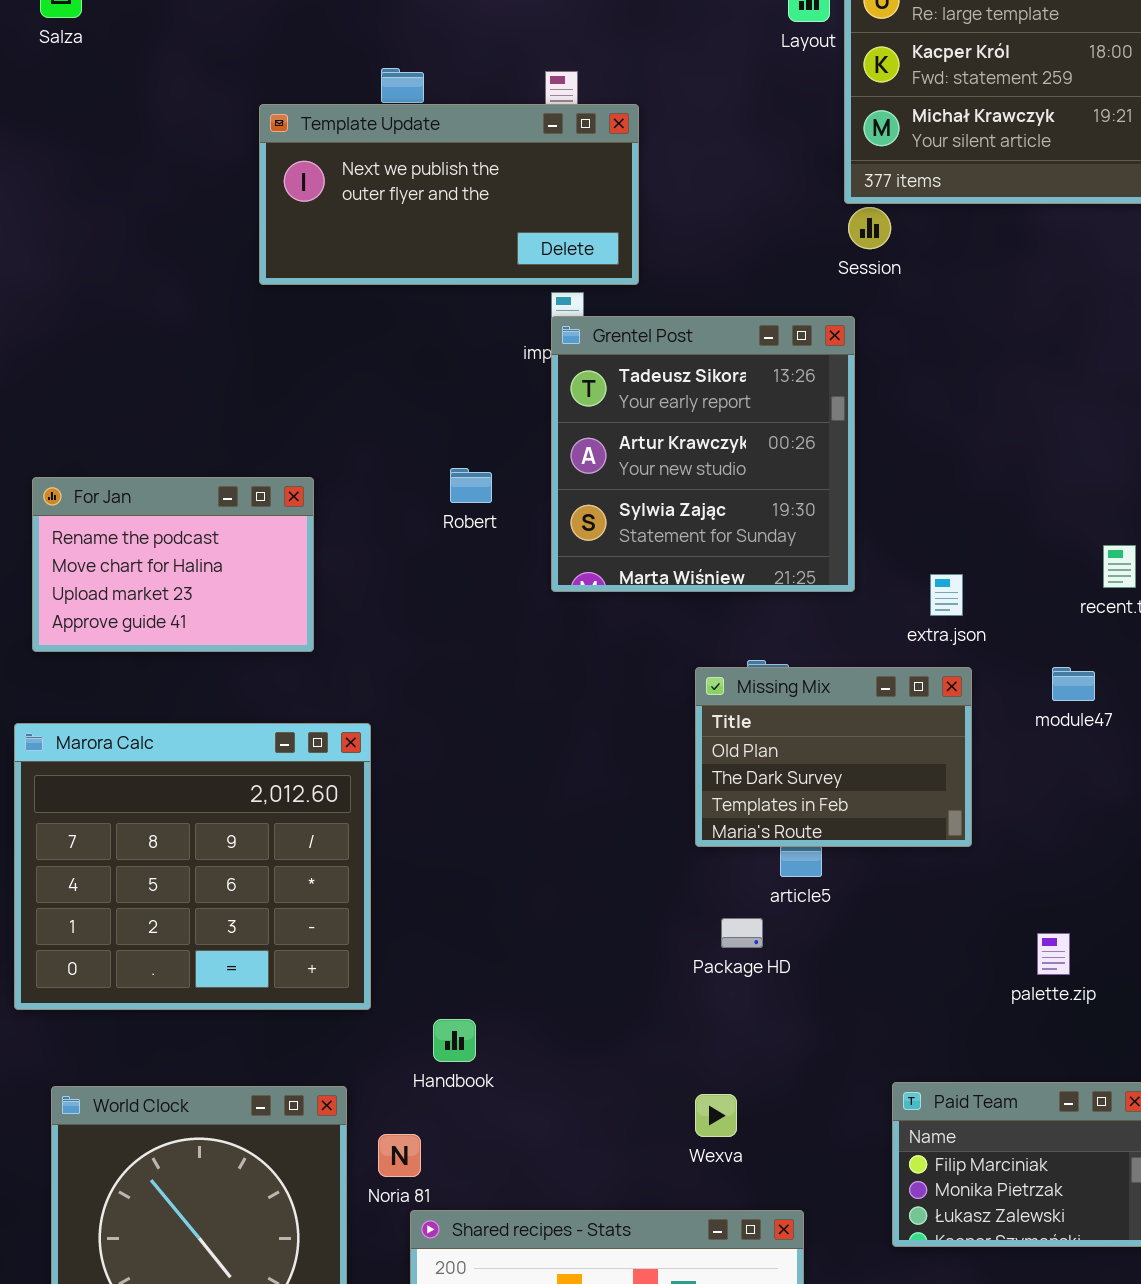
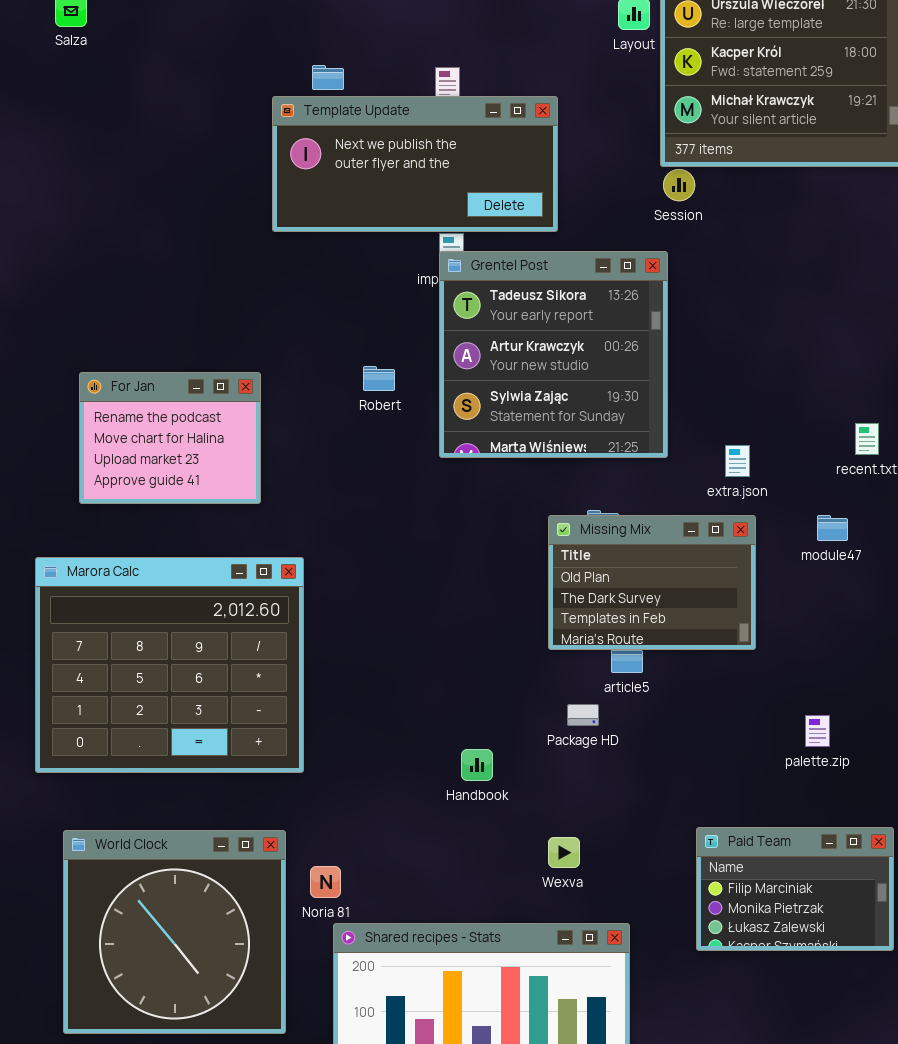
Template Update: [259,104,639,285] -> [272,96,558,232], moved
For Jan: [32,477,314,652] -> [79,372,261,504], resized
Handbook: [433,1019,476,1062] -> [461,749,493,781], moved

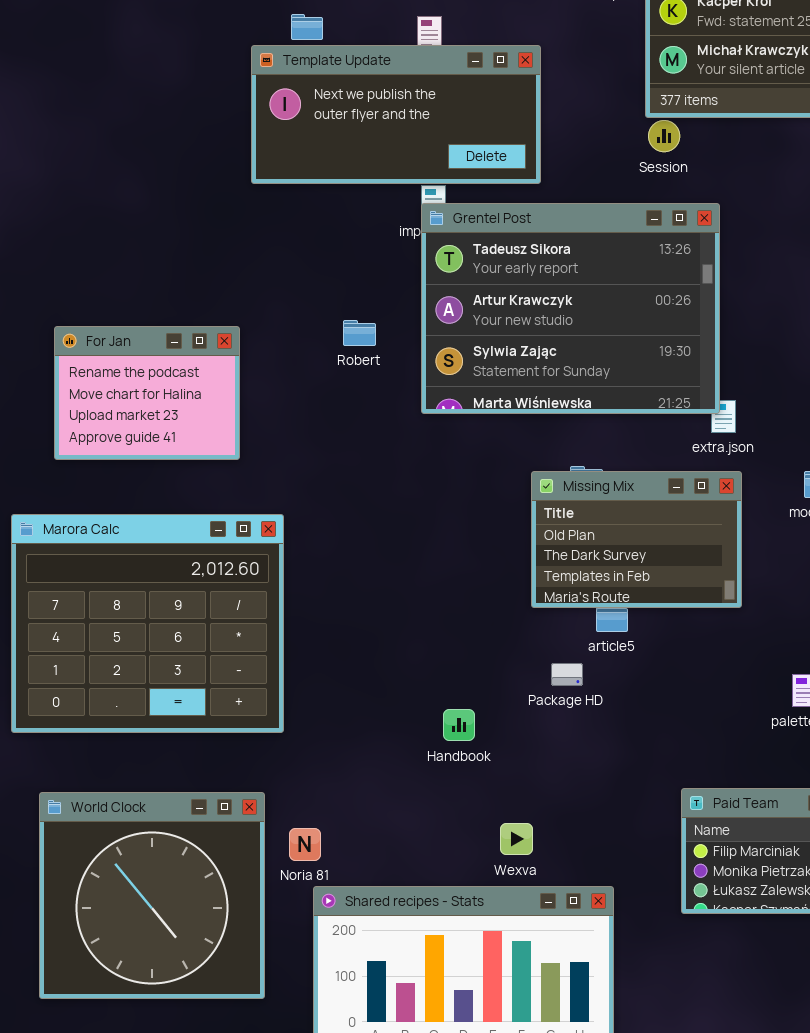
Grentel Post: [439,251,668,458] -> [421,203,720,414], resized
Wexva: [548,837,580,868] -> [500,823,533,855], moved

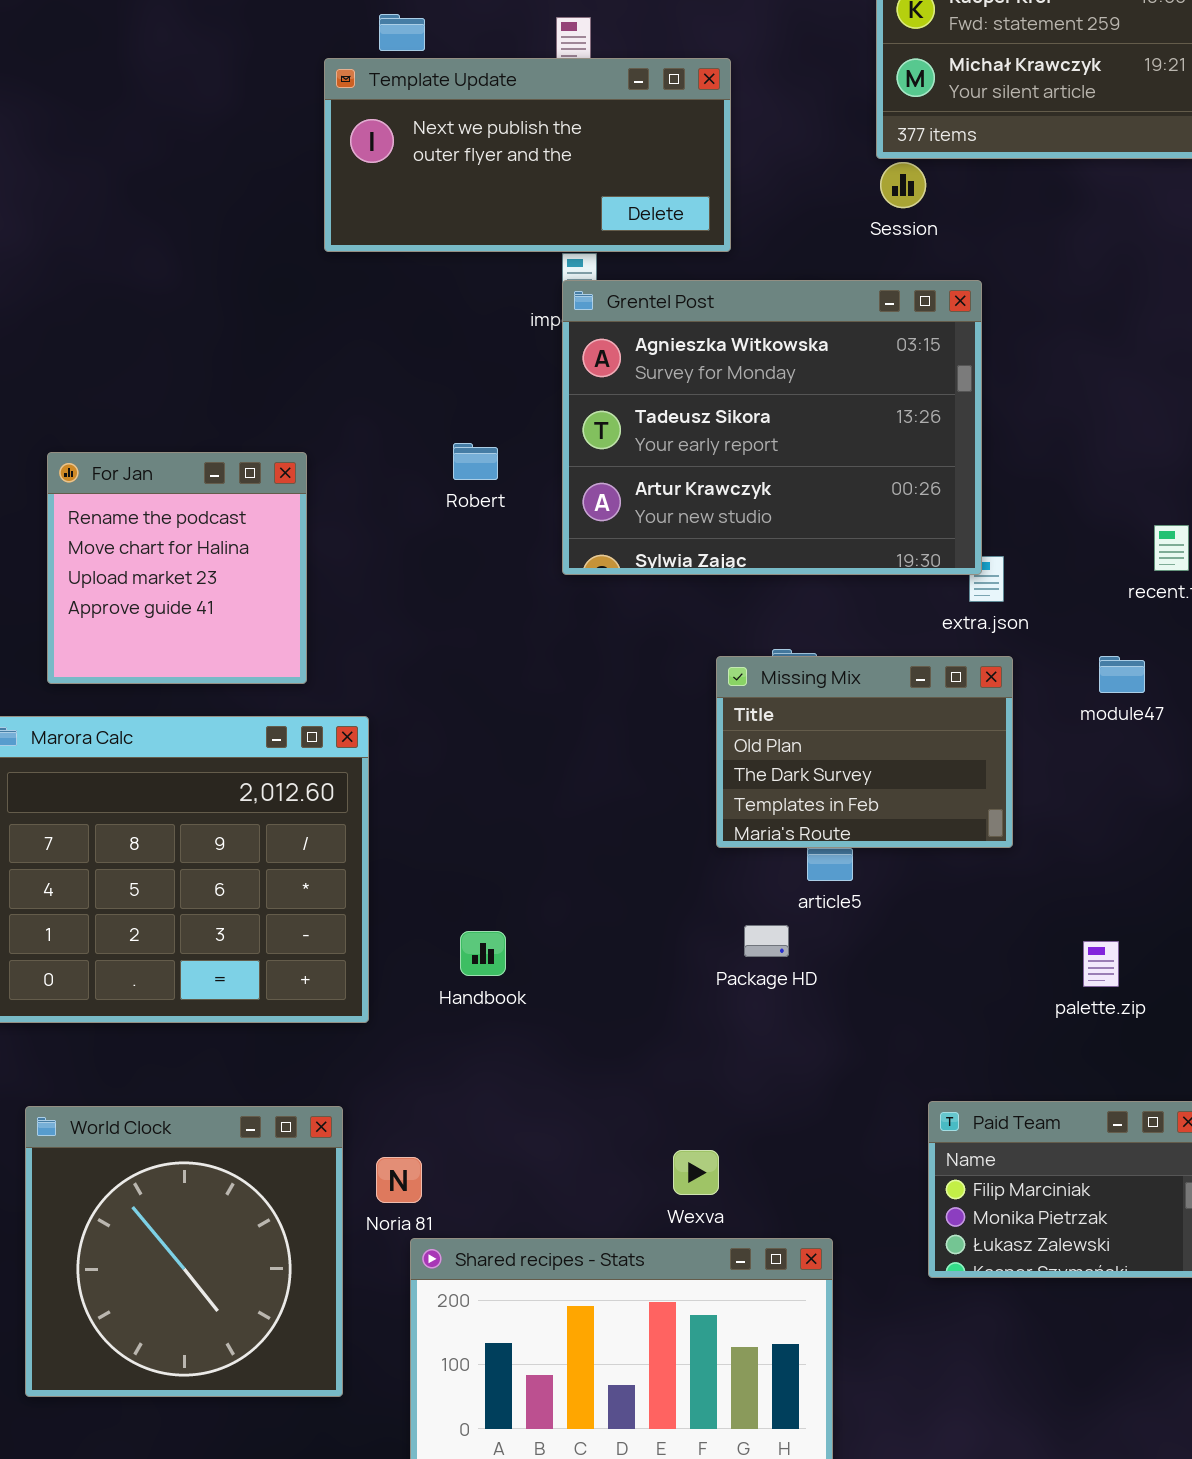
Grentel Post: [421,203,720,414] -> [562,280,982,575], scrolled up 1 row
For Jan: [54,326,240,460] -> [47,452,307,684], resized
Handbook: [443,709,475,741] -> [460,931,506,976], moved

